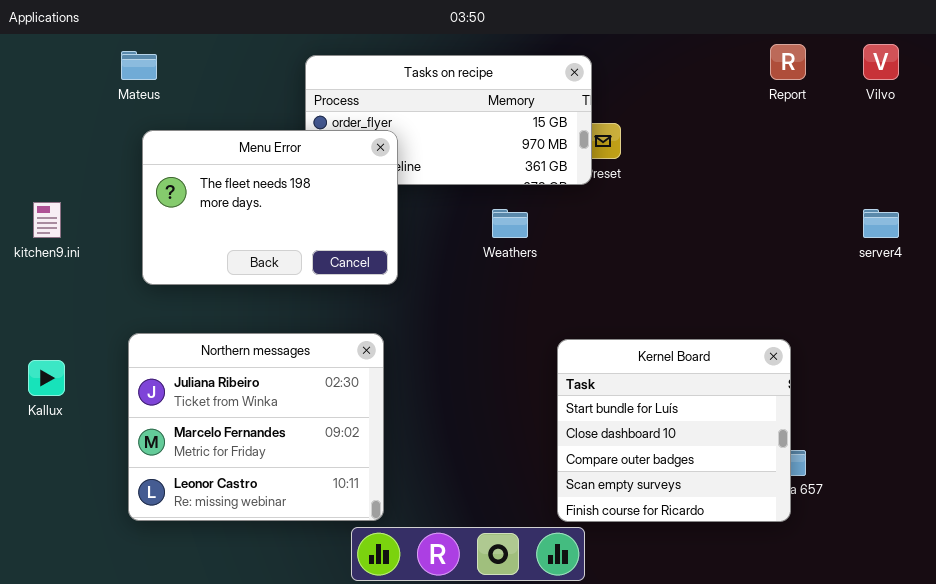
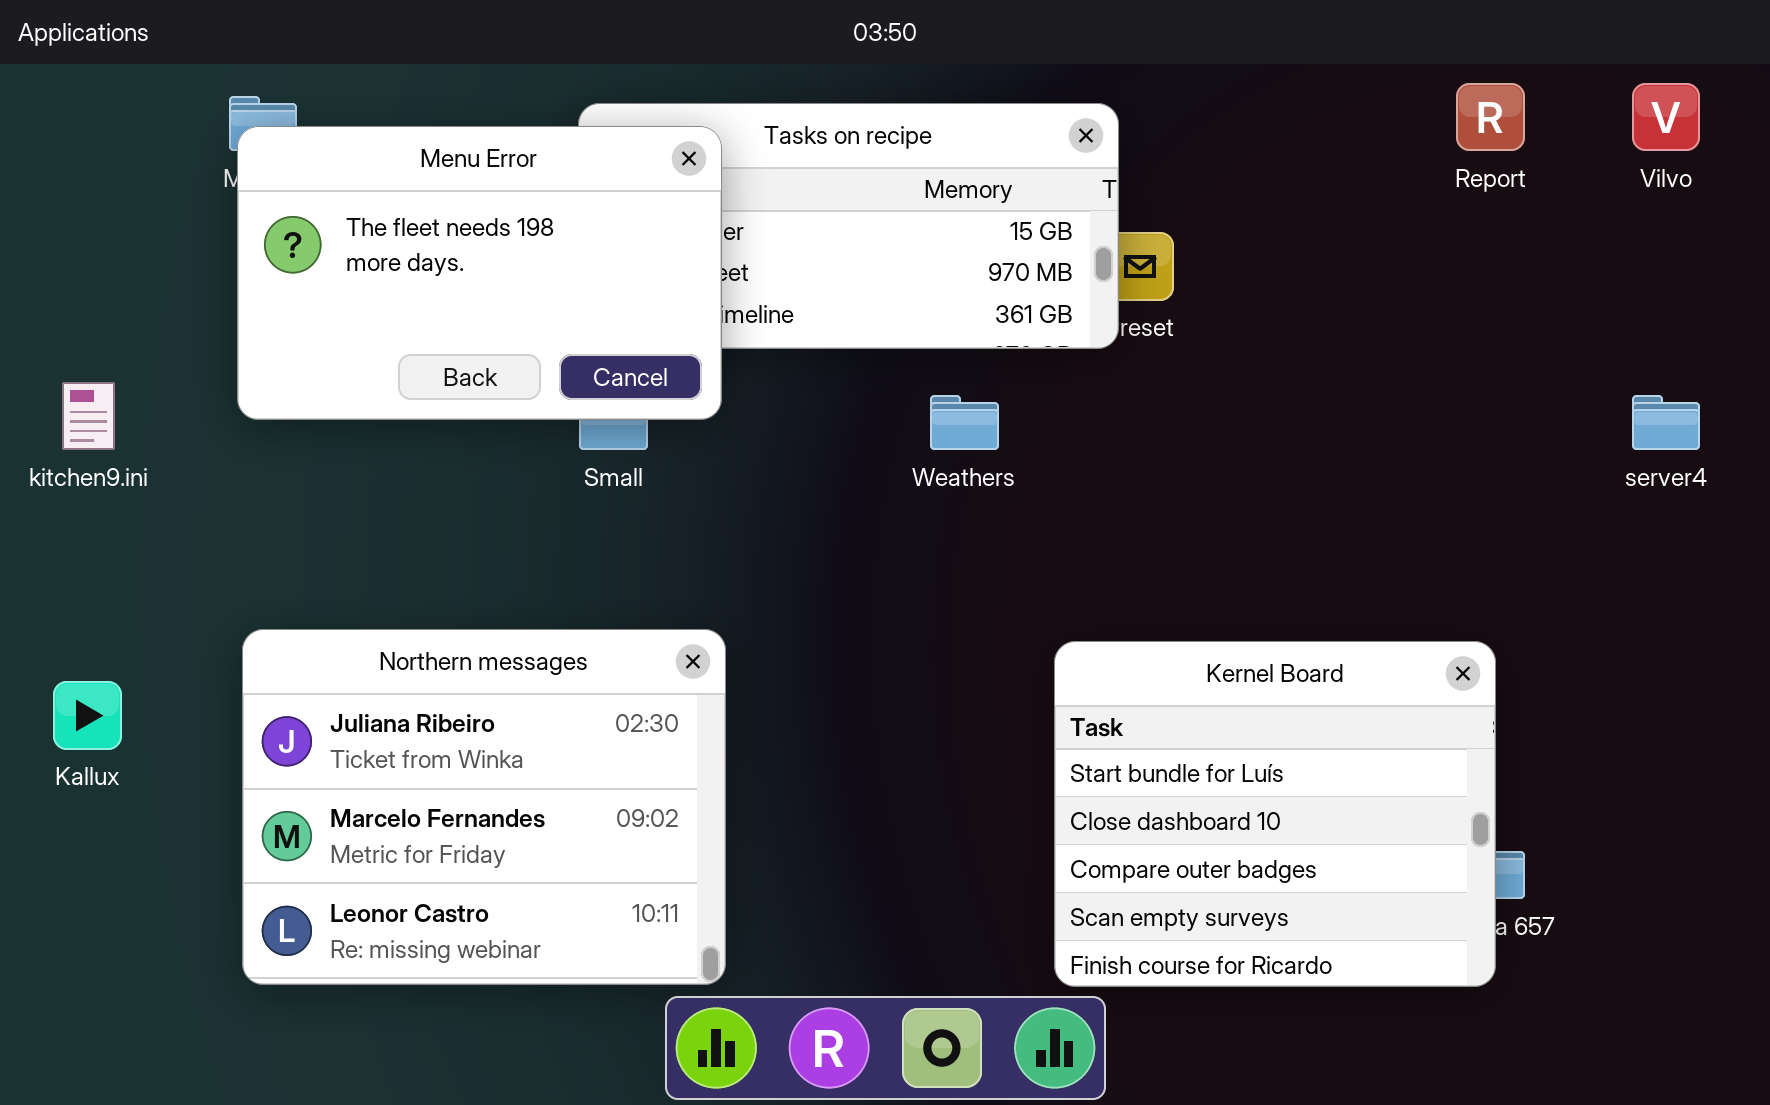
Menu Error: [142,130,398,285] -> [237,126,722,420], moved

